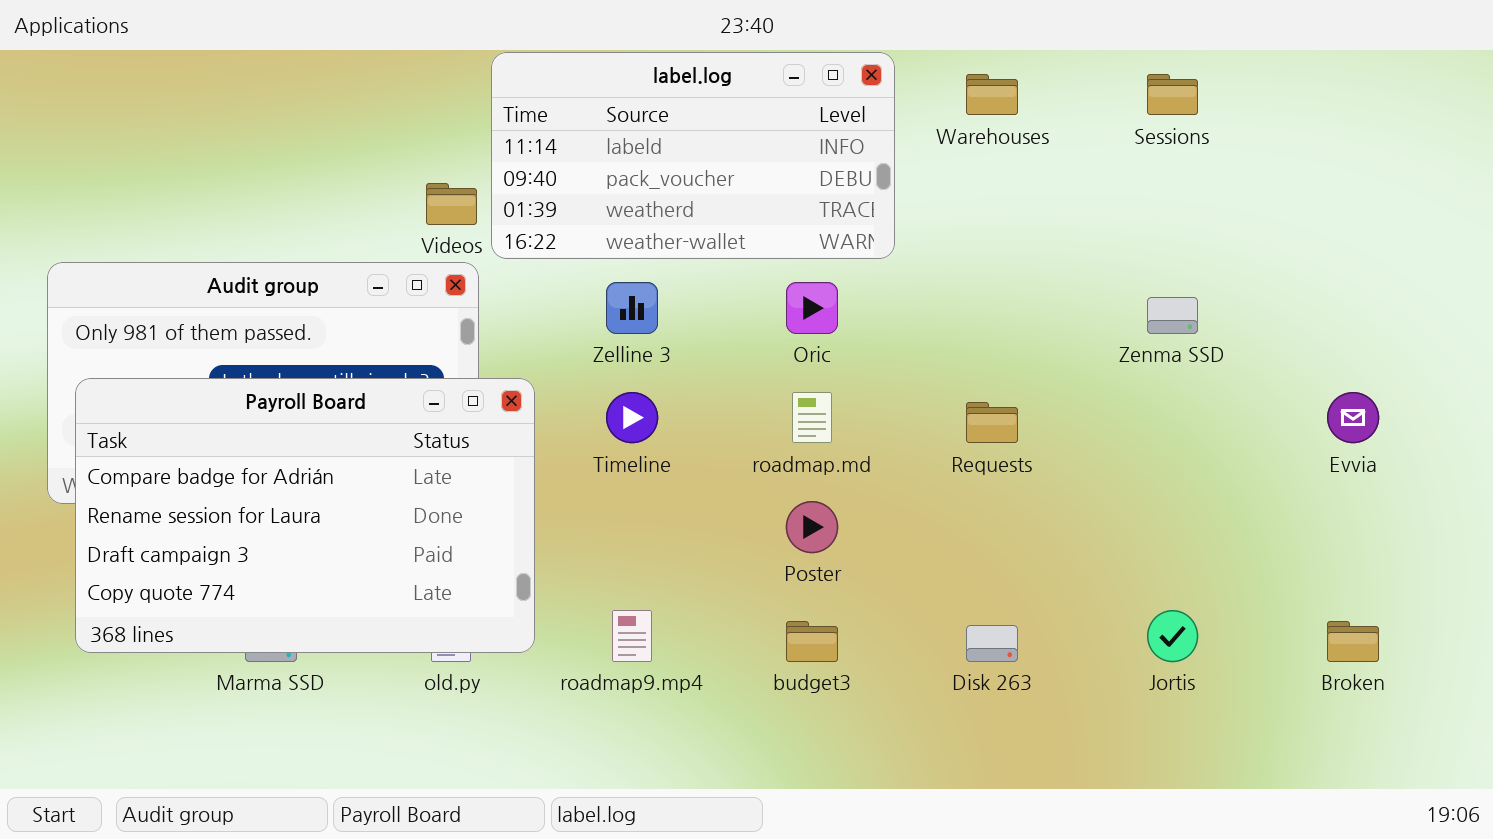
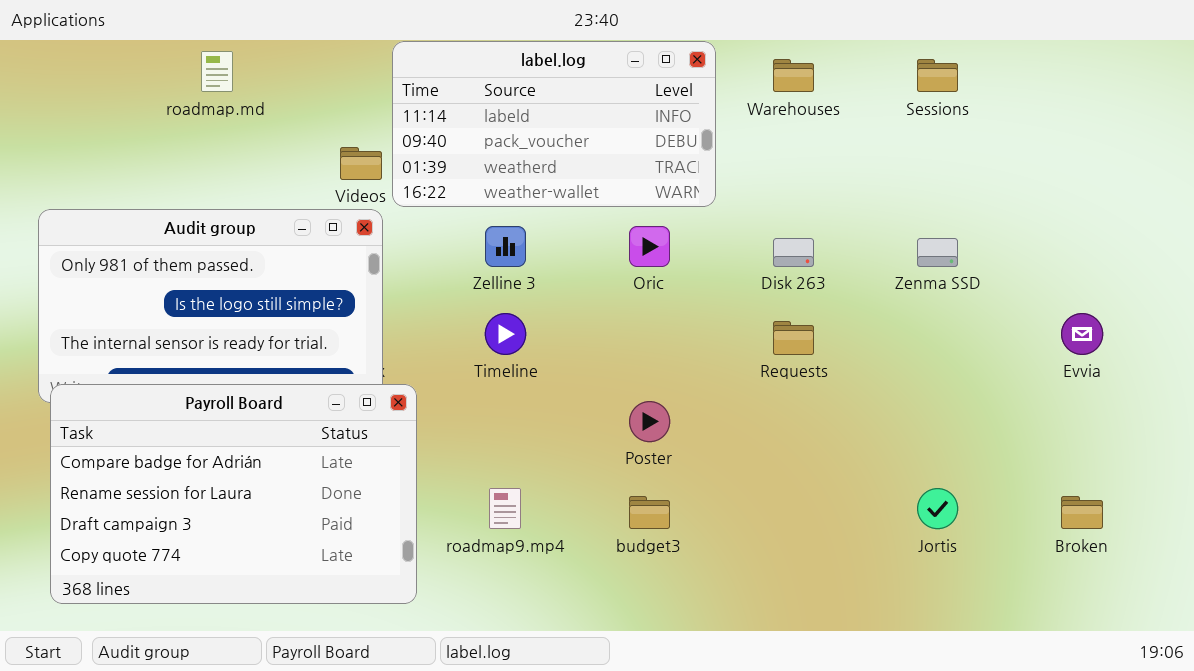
Payroll Board: [75,378,535,653] -> [50,384,417,604], moved
roadmap.md: [792,392,832,443] -> [201,51,233,92], moved
Disk 263: [966,625,1018,662] -> [773,238,814,267], moved

